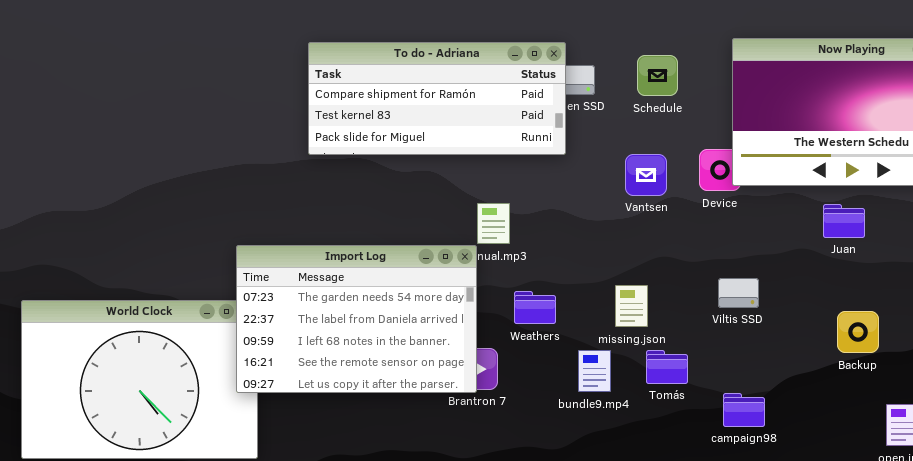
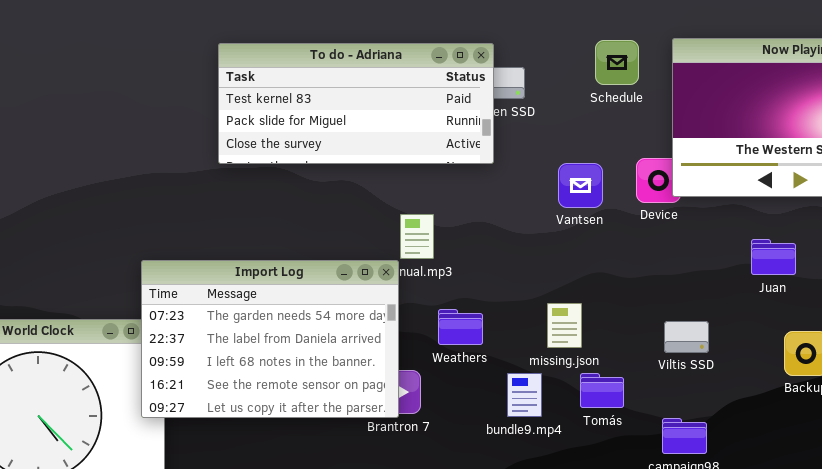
To do - Adriana: [308,42,566,155] -> [218,43,494,164], scrolled down 1 row
Schedule: [637,55,678,96] -> [595,40,639,85], moved
Juan: [823,204,865,238] -> [751,239,796,275], moved
Viltis SSD: [718,278,759,308] -> [664,321,709,353], moved

